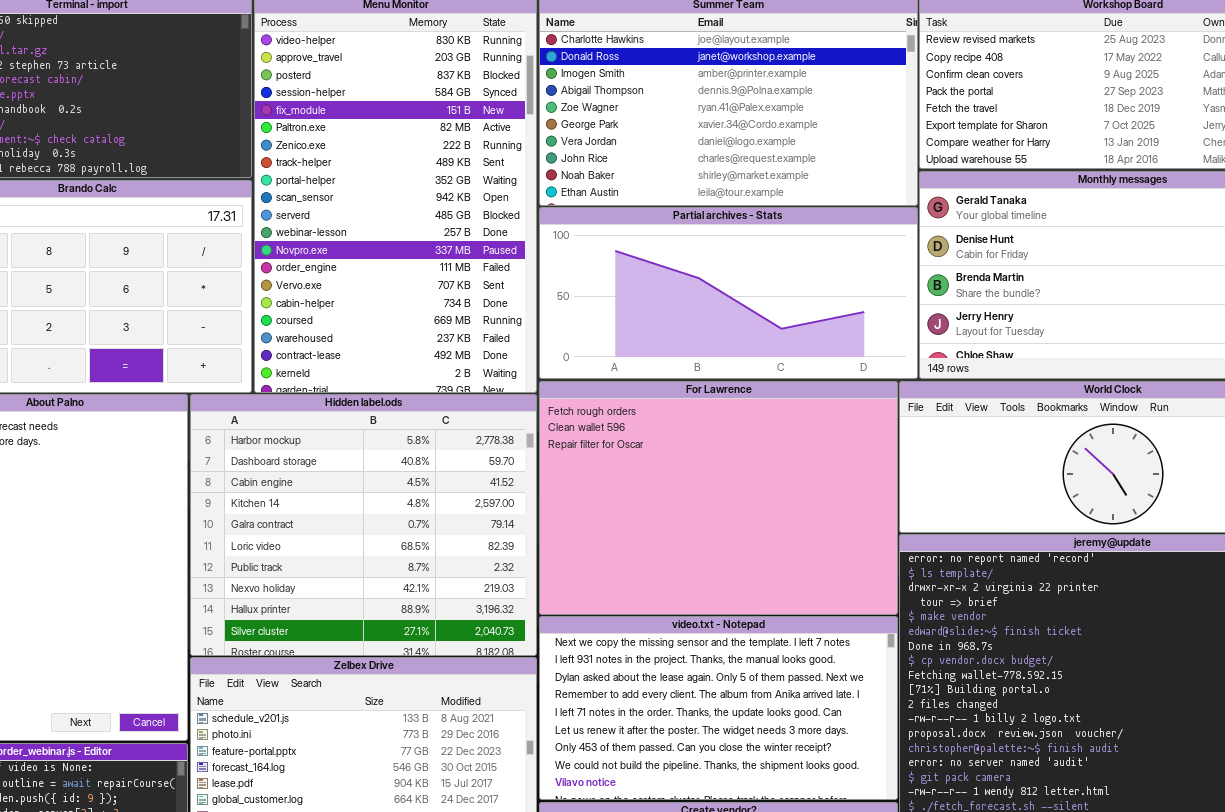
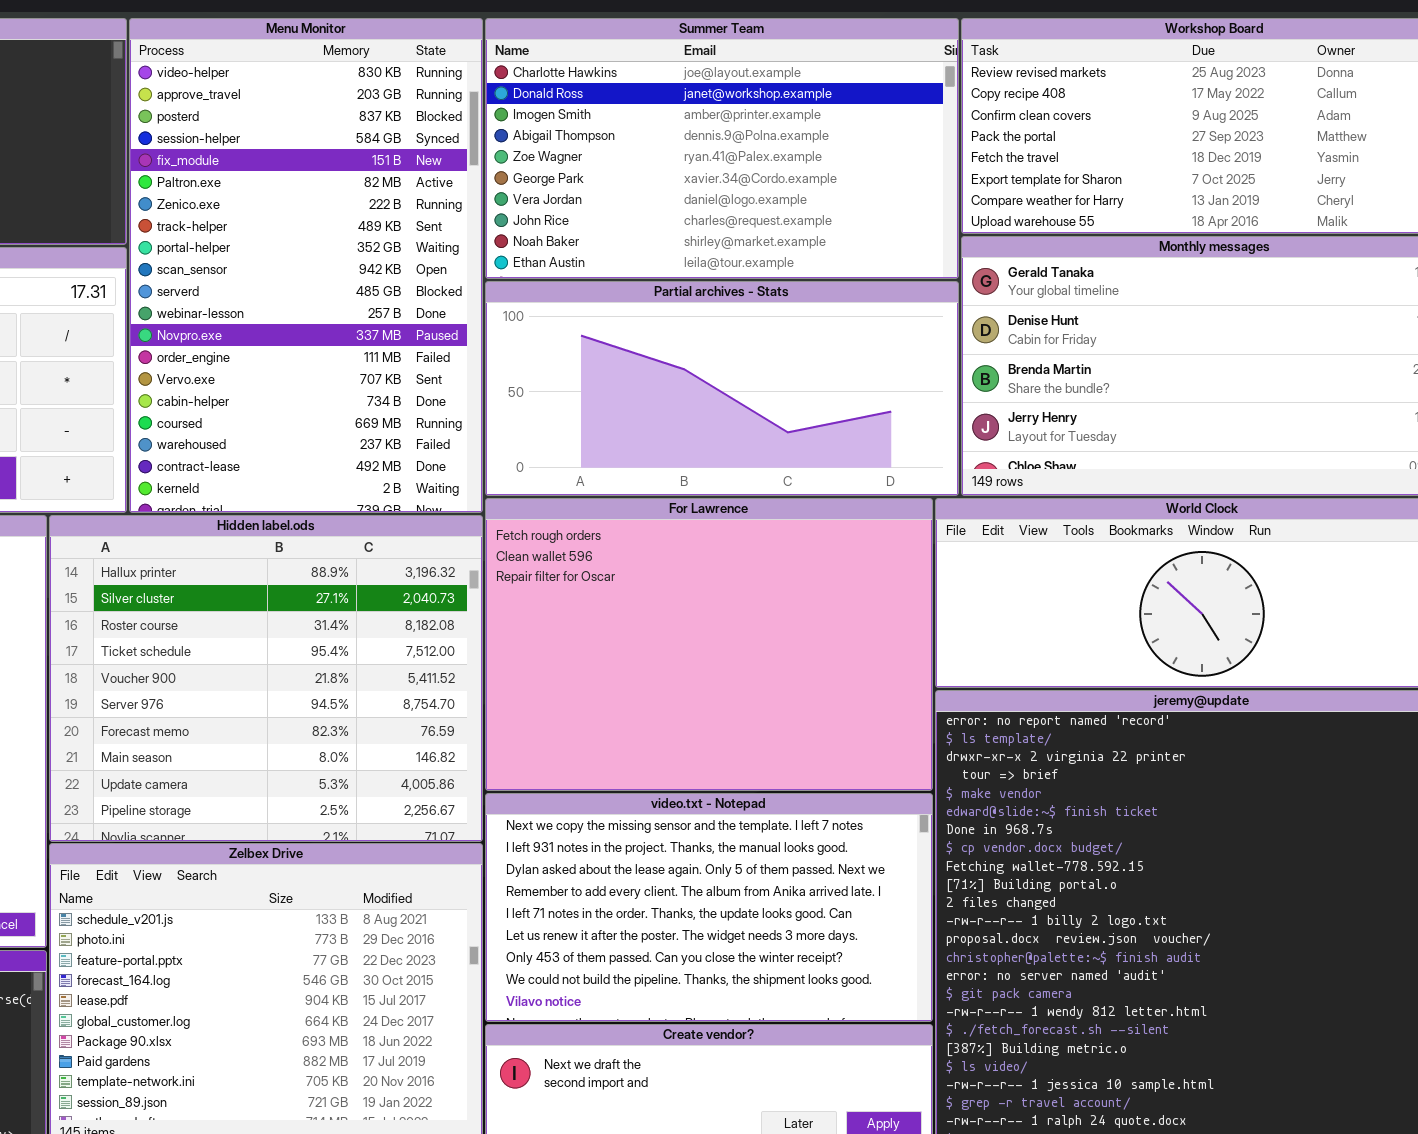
Hidden label.ods: [190,394,537,656] -> [49,515,483,842], scrolled down 8 rows

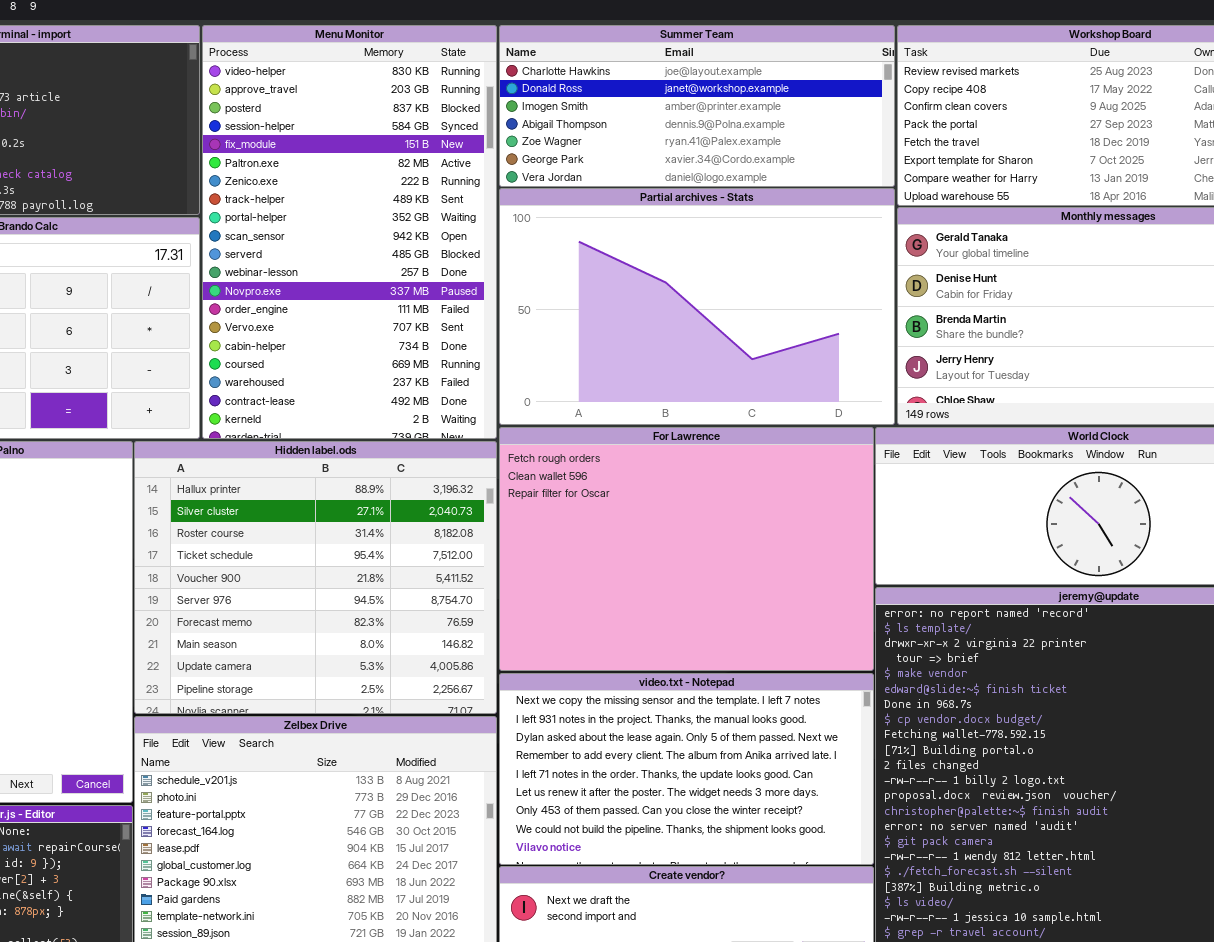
Summer Team: [485,18,959,279] -> [499,25,895,187], resized
Partial archives - Stats: [485,281,959,496] -> [499,188,895,425], resized

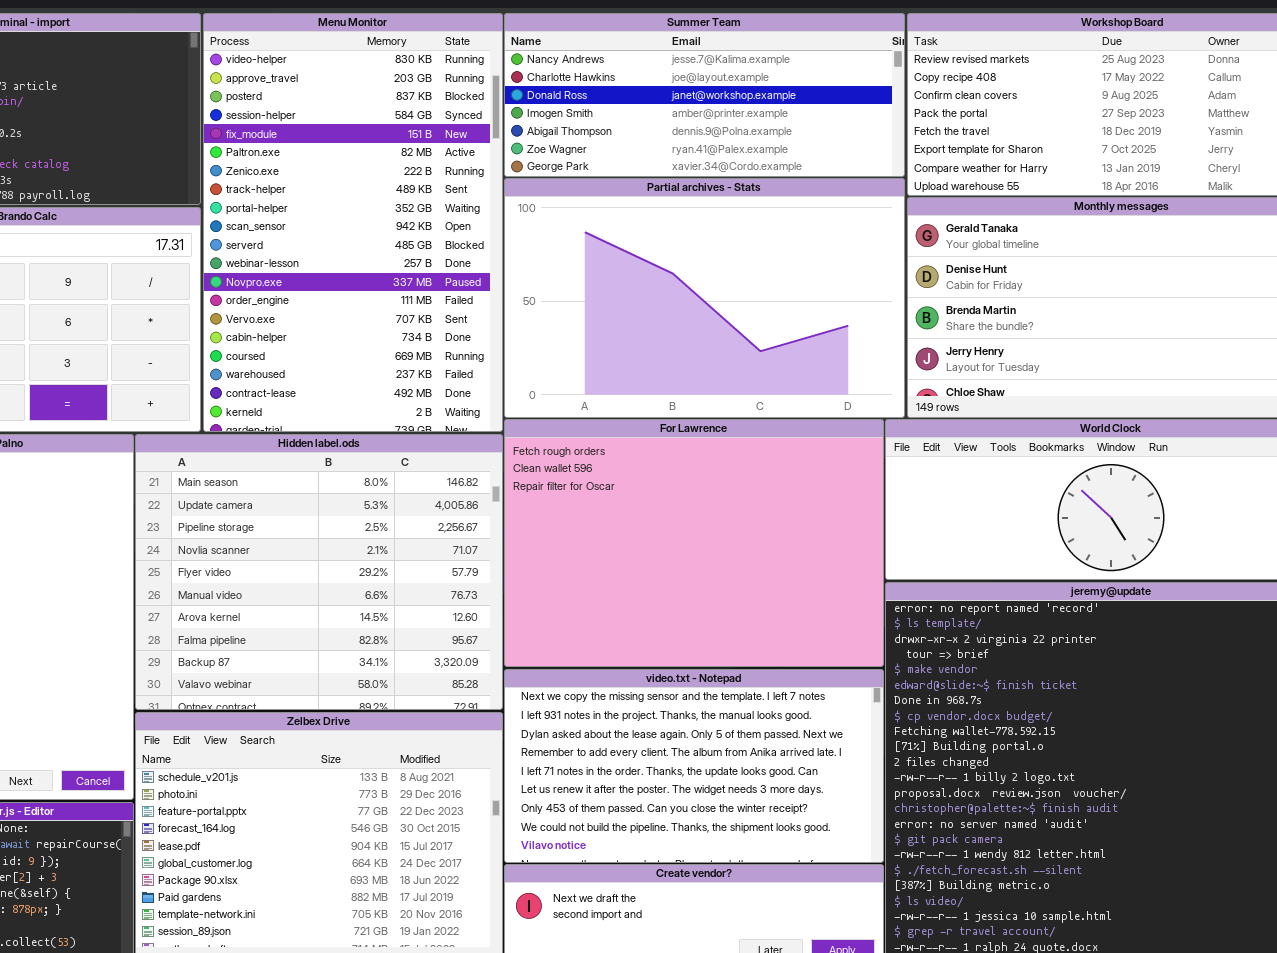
Summer Team: [499,25,895,187] -> [504,13,905,177], scrolled up 1 row
Hidden label.ods: [134,441,497,714] -> [135,434,503,710], scrolled down 7 rows

